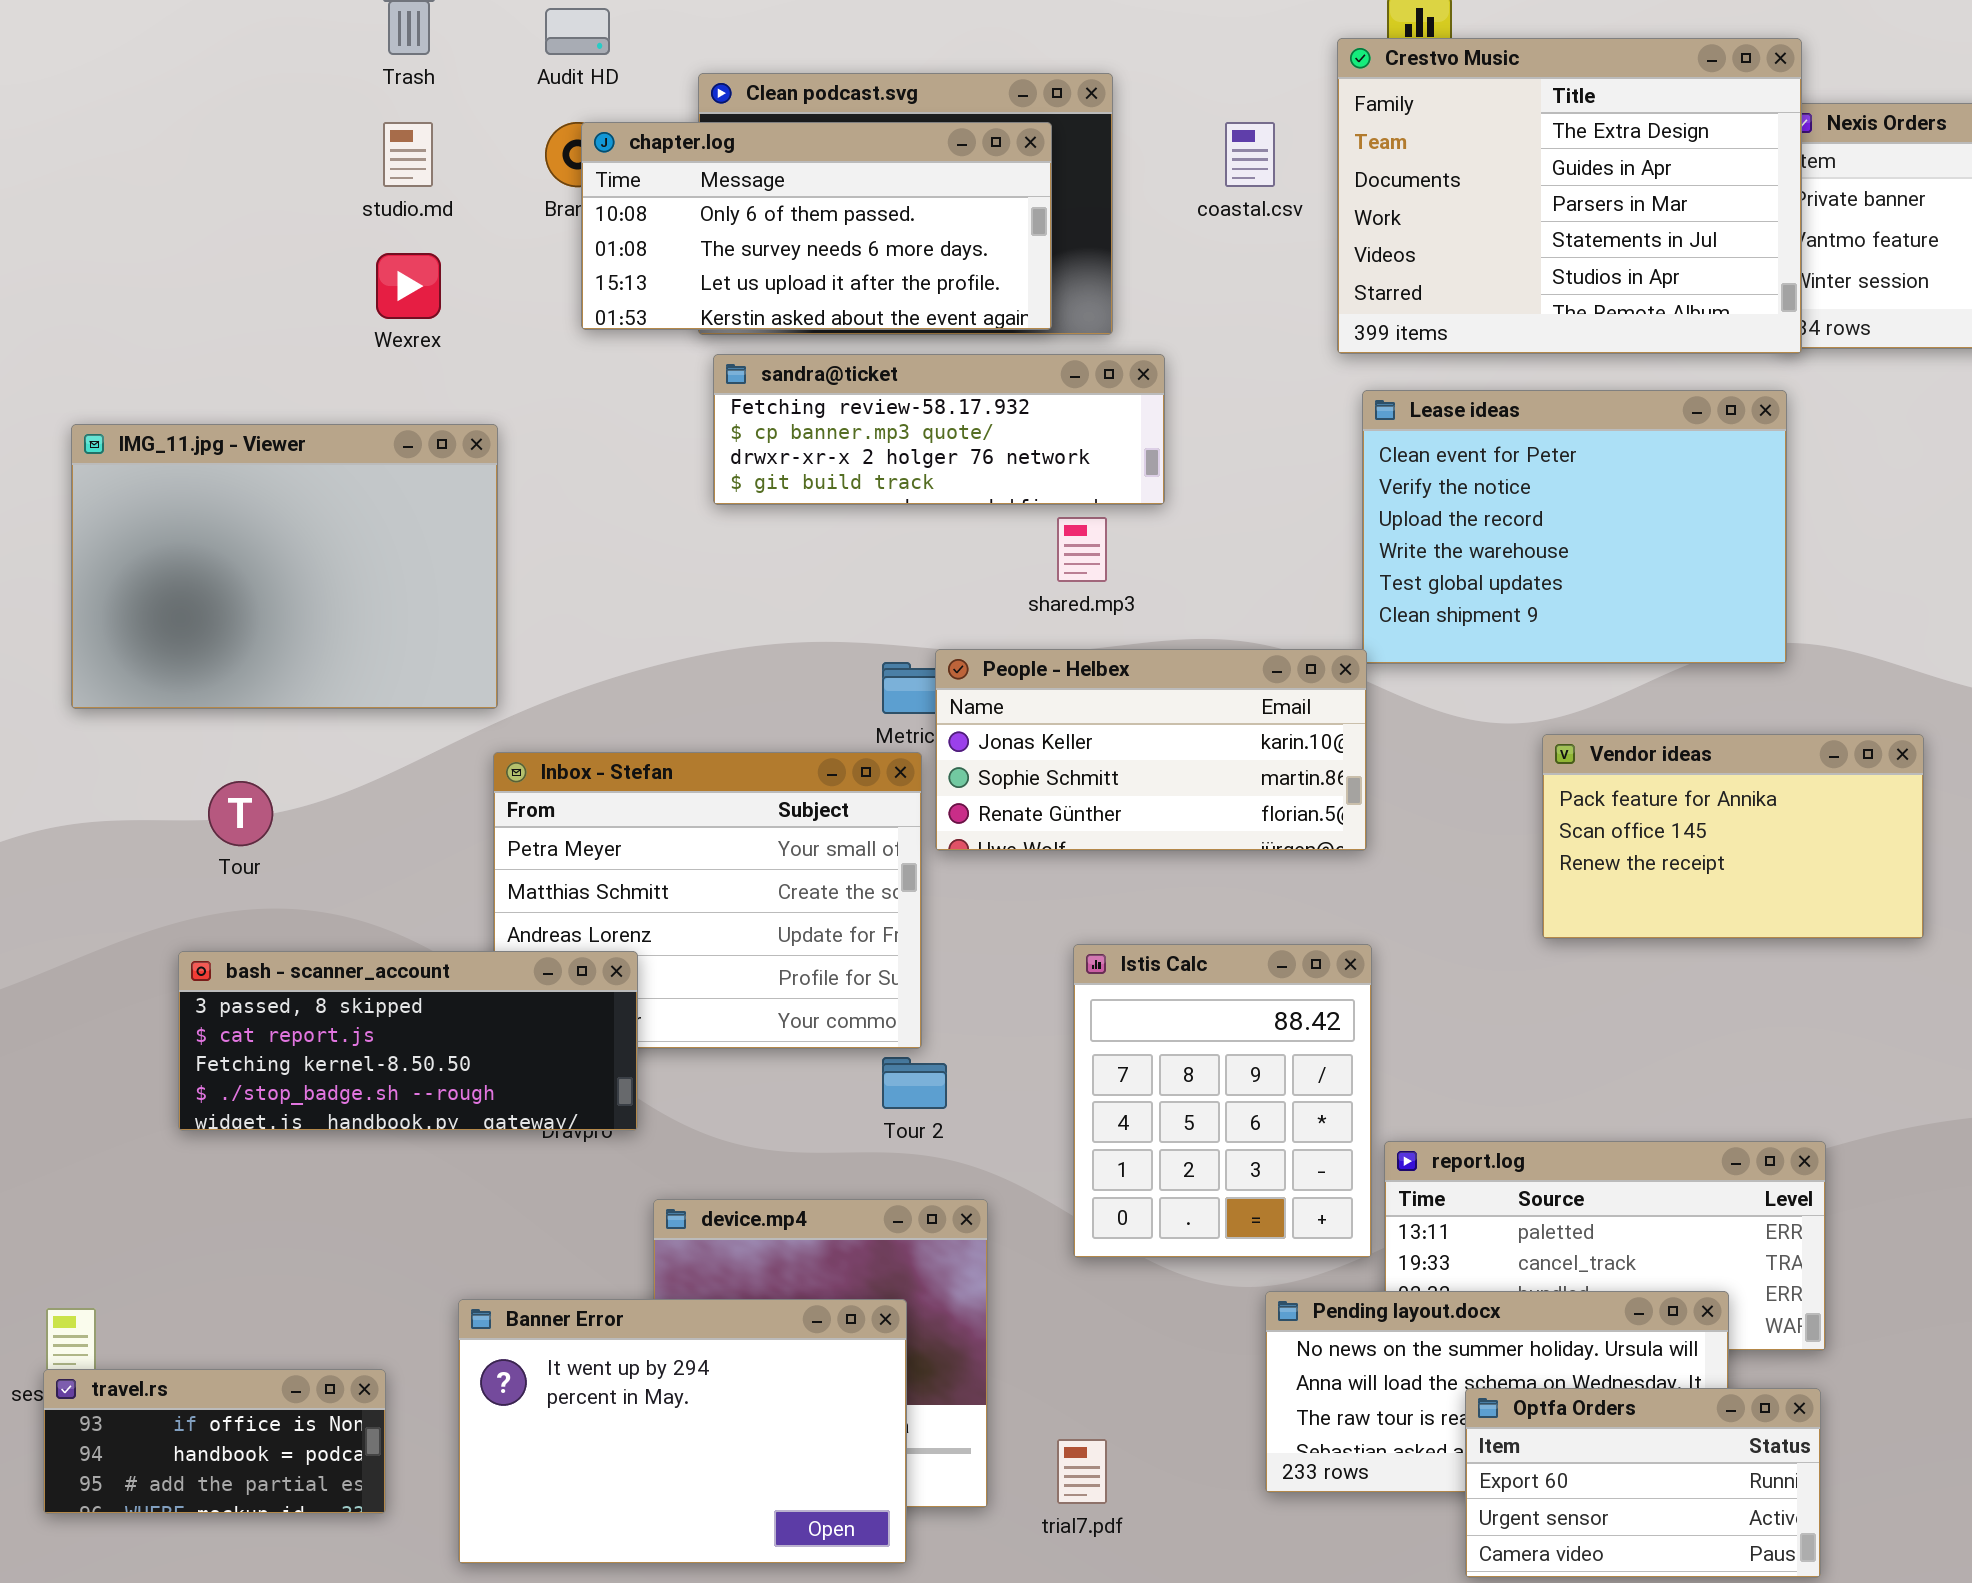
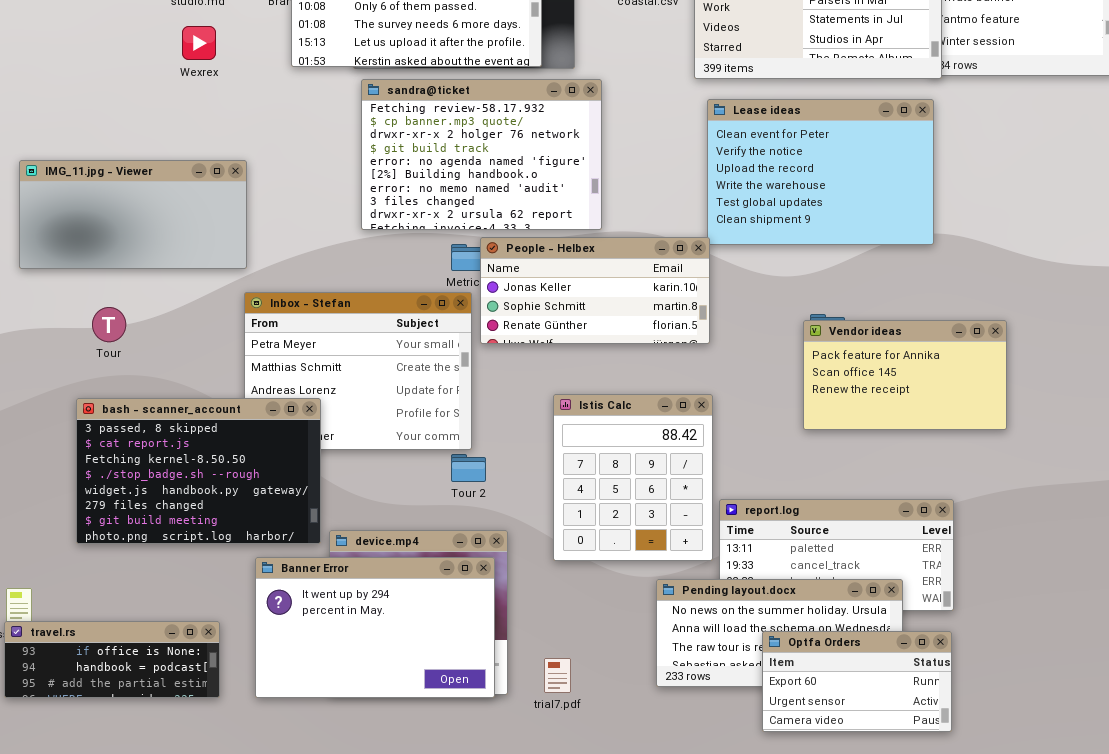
sandra@ticket: [713,354,1165,505] -> [361,79,602,230], resized
IMG_11.jpg - Viewer: [71,424,498,709] -> [19,160,247,269], resized
Vendor ideas: [1542,734,1924,939] -> [803,320,1007,430], moved
bash - scanner_account: [178,951,638,1131] -> [76,398,321,544], resized
Banner Error: [458,1299,907,1564] -> [255,557,495,698], moved
travel.rs: [43,1369,386,1514] -> [4,621,220,698], resized

